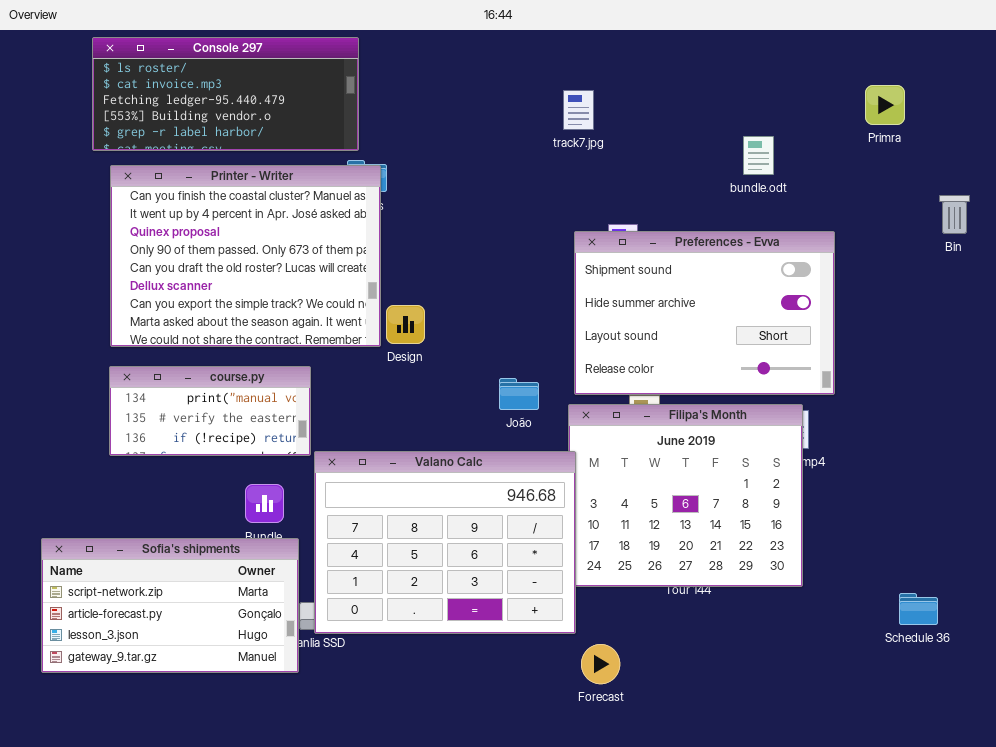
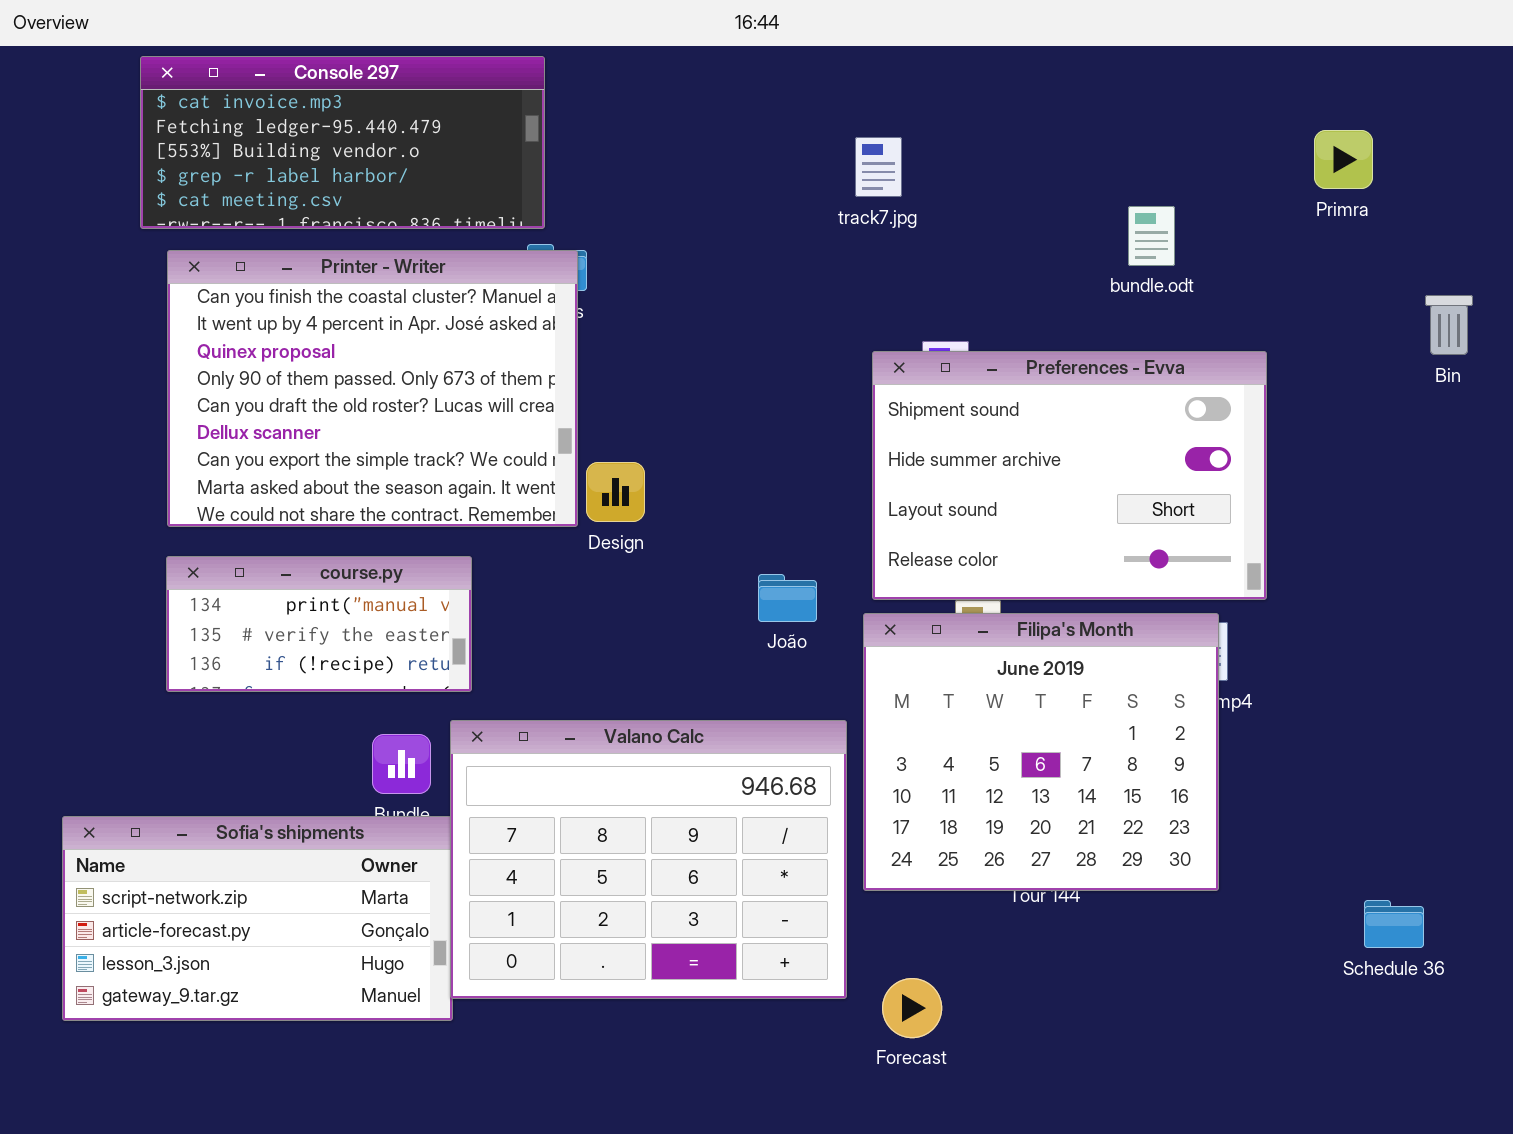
Console 297: [92,37,359,151] -> [140,56,545,229], scrolled down 1 row
Valano Calc: [314,451,576,634] -> [450,720,847,999], moved

